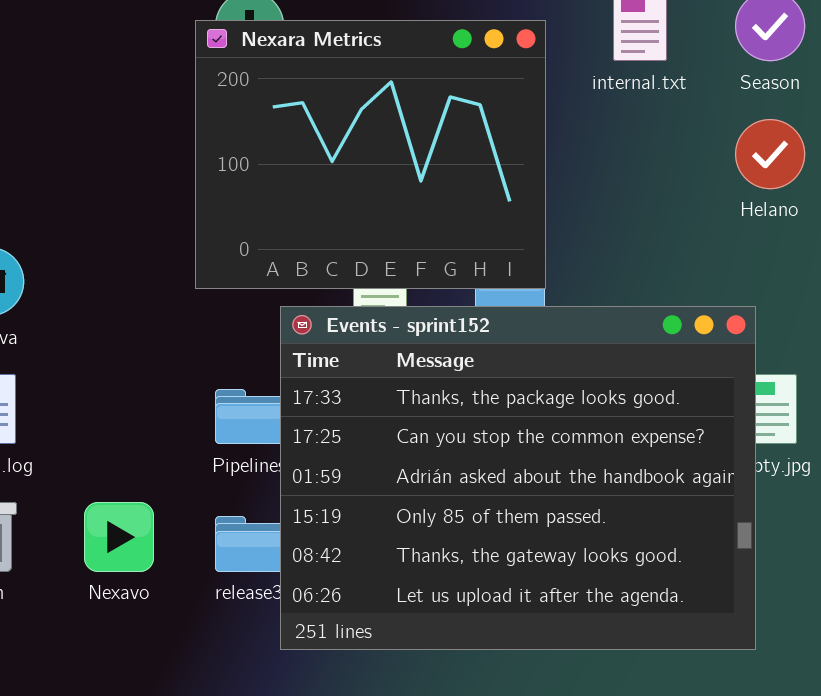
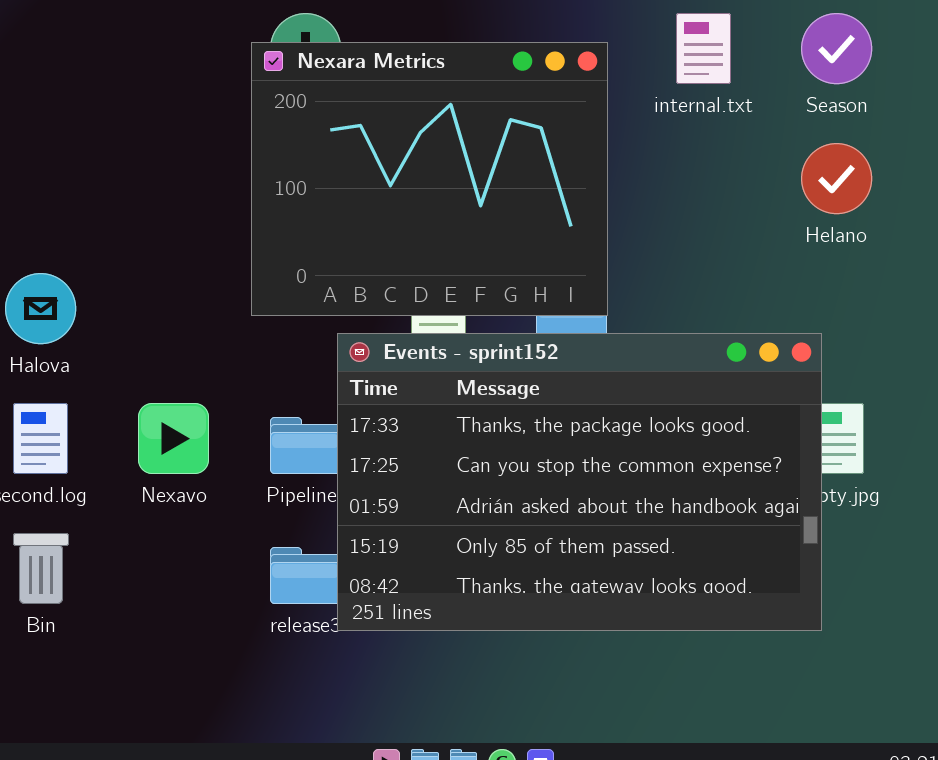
Events - sprint152: [280,306,756,650] -> [337,333,822,631], resized
Nexavo: [84,502,154,572] -> [138,403,209,474], moved

